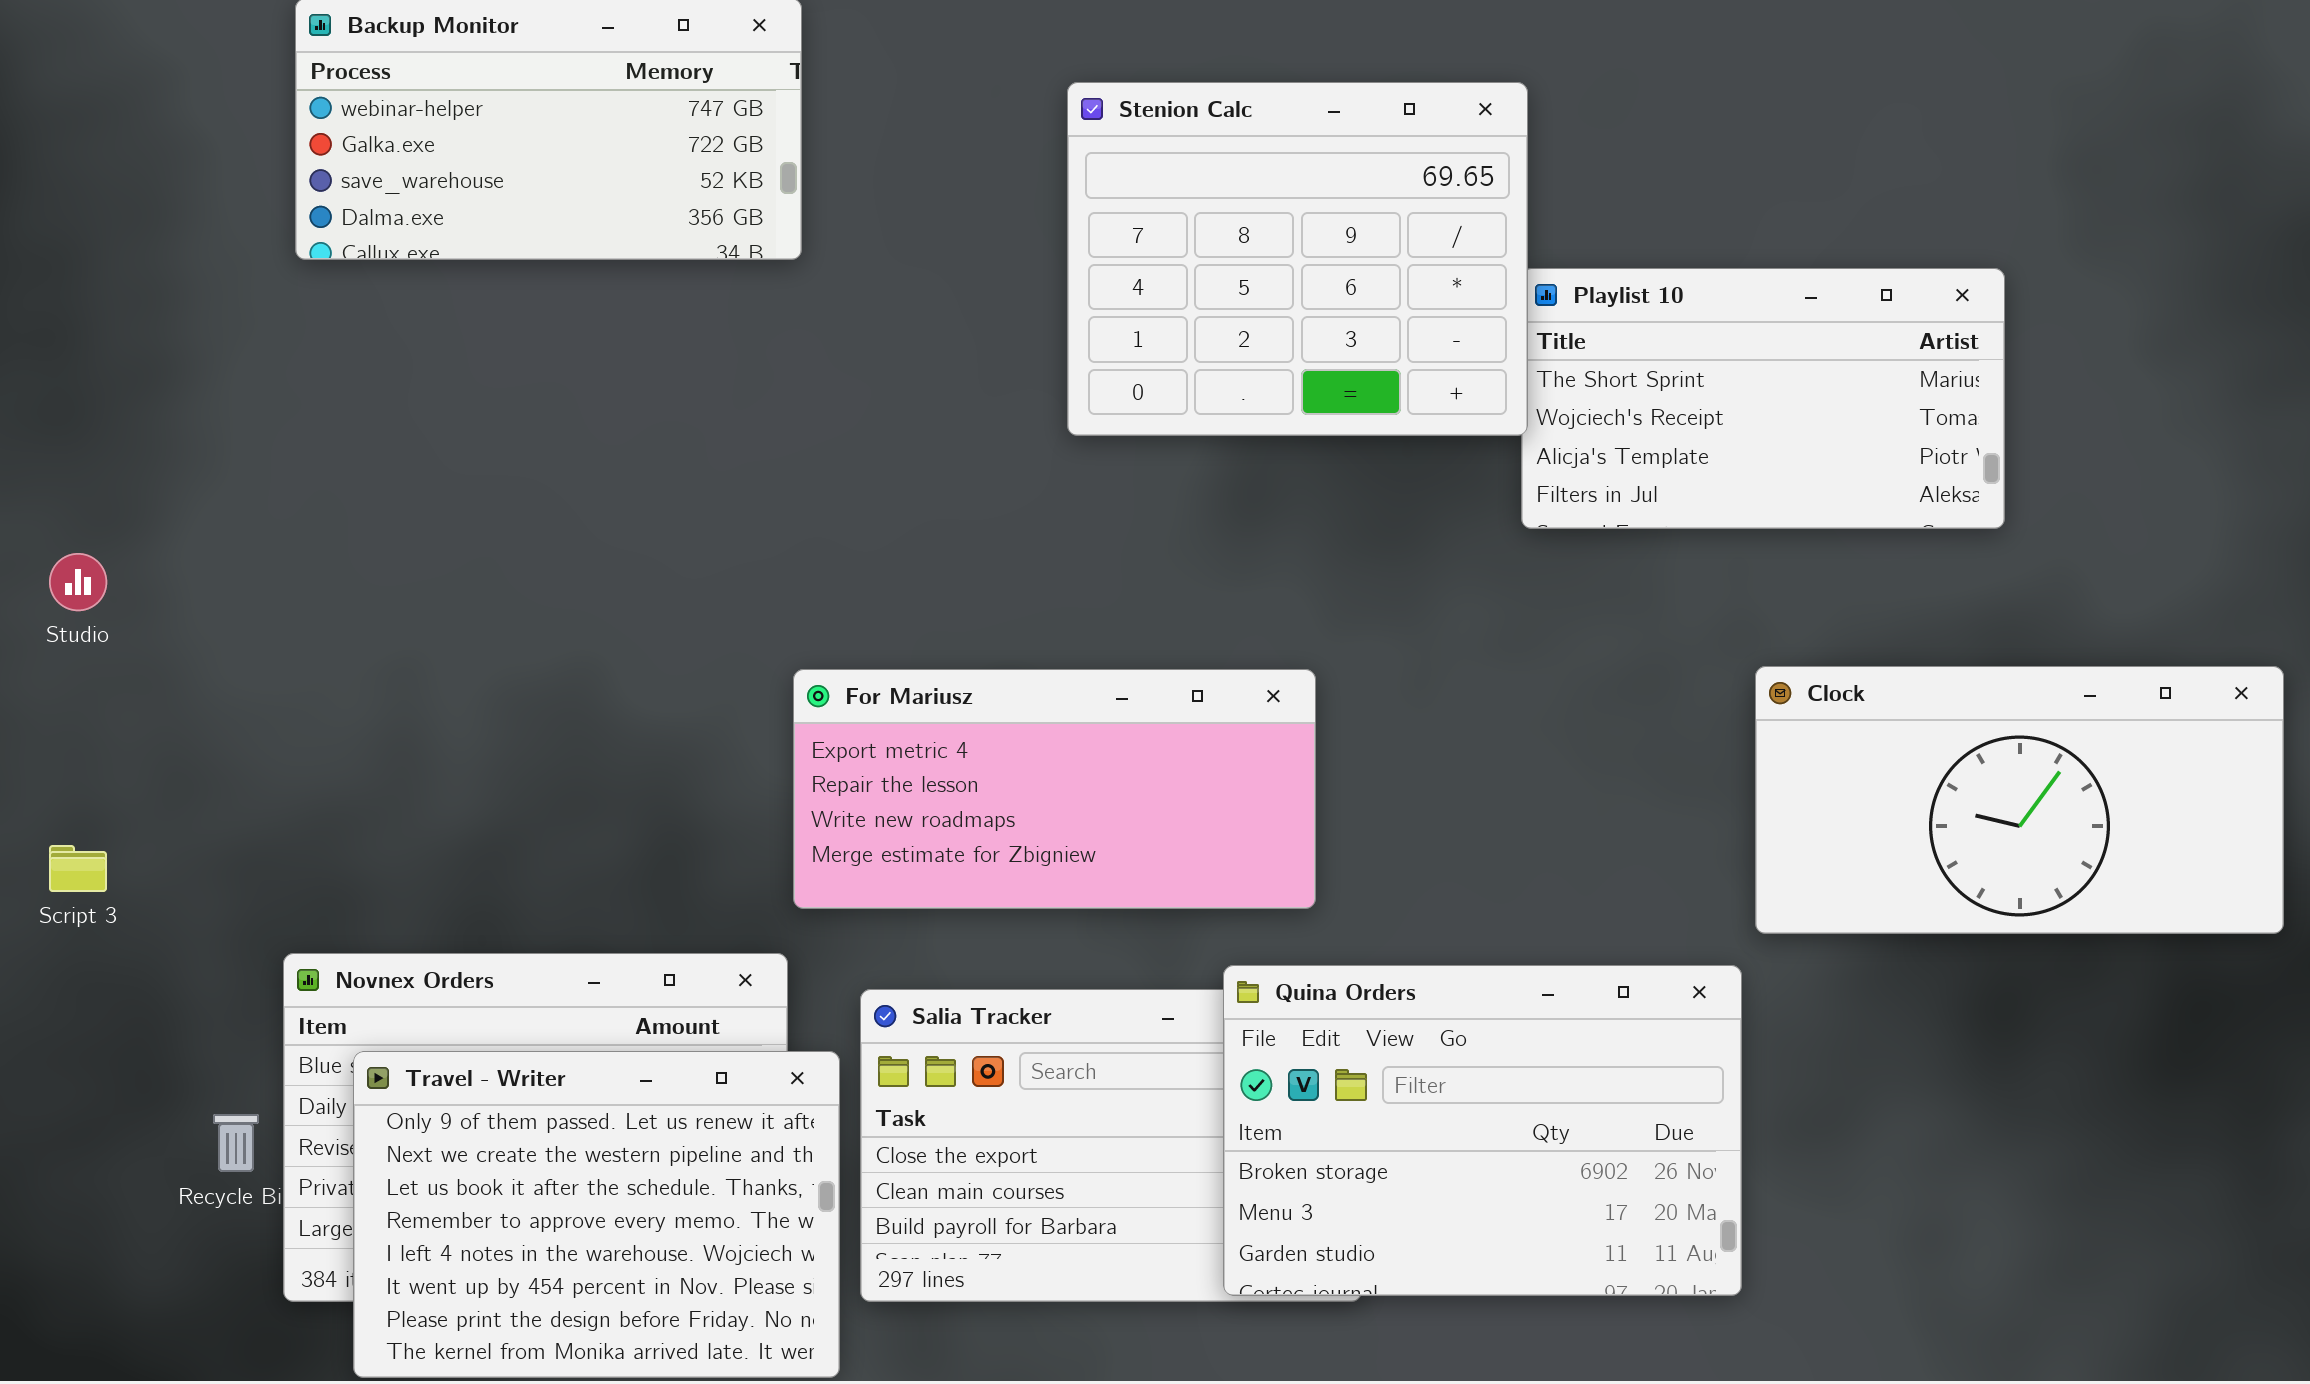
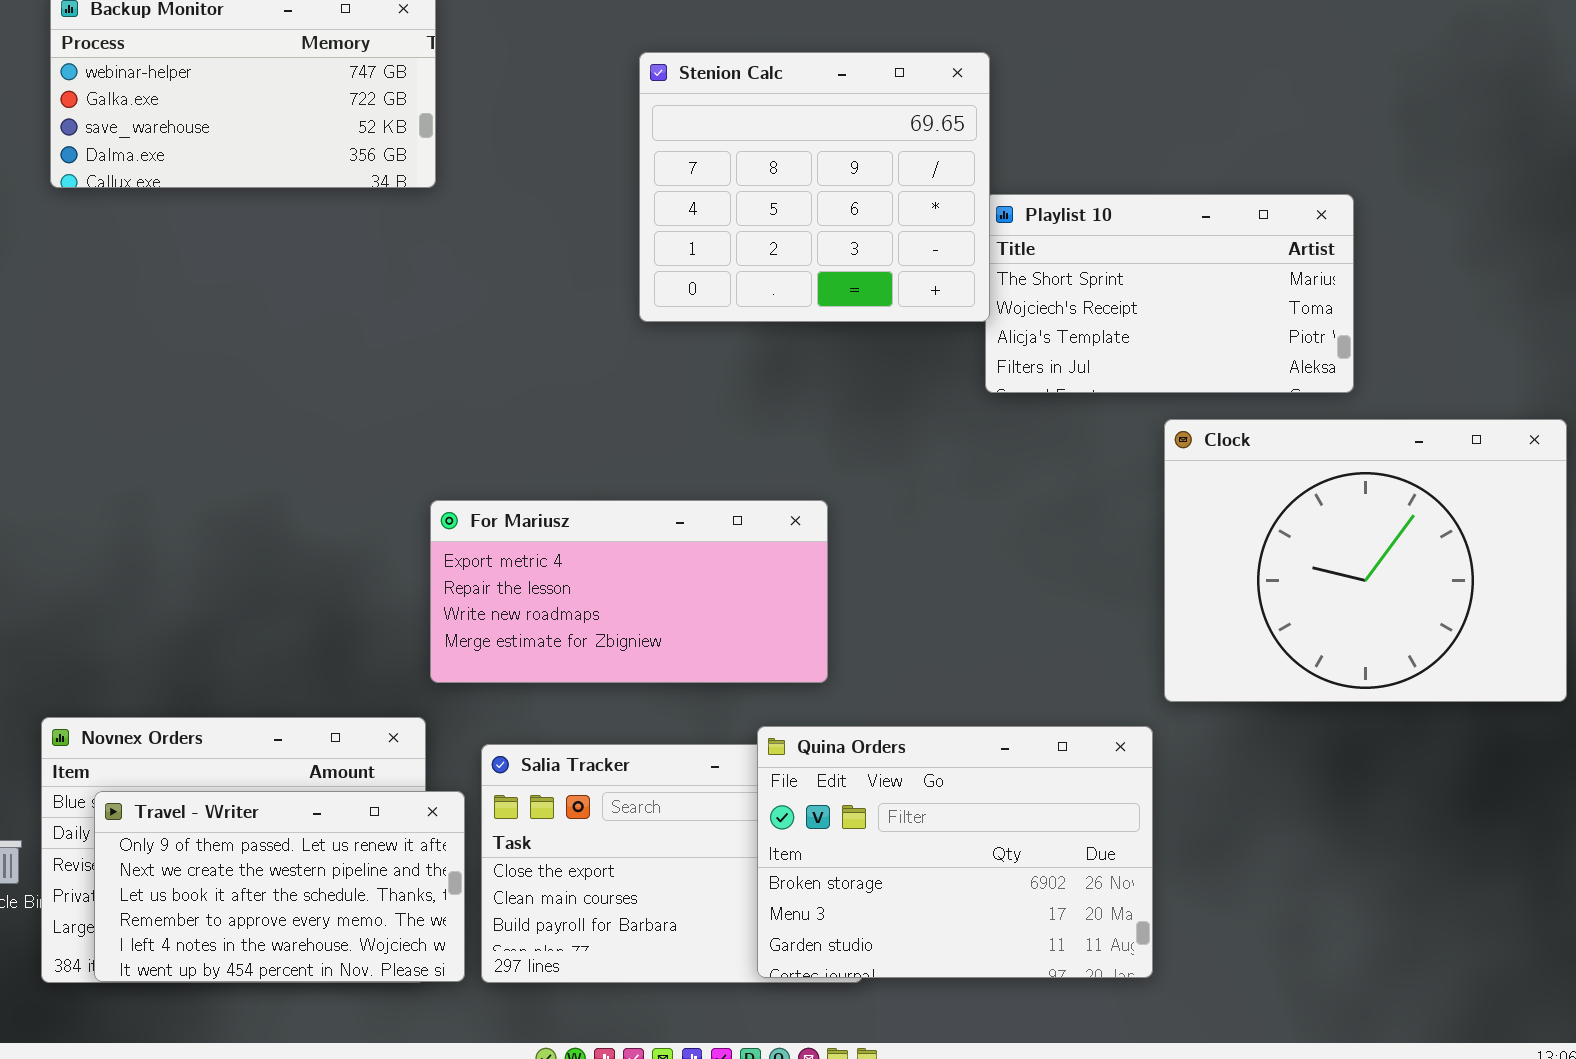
Clock: [1755,666,2284,934] -> [1164,419,1567,702], resized
Travel - Writer: [353,1051,840,1378] -> [94,791,465,982], resized

